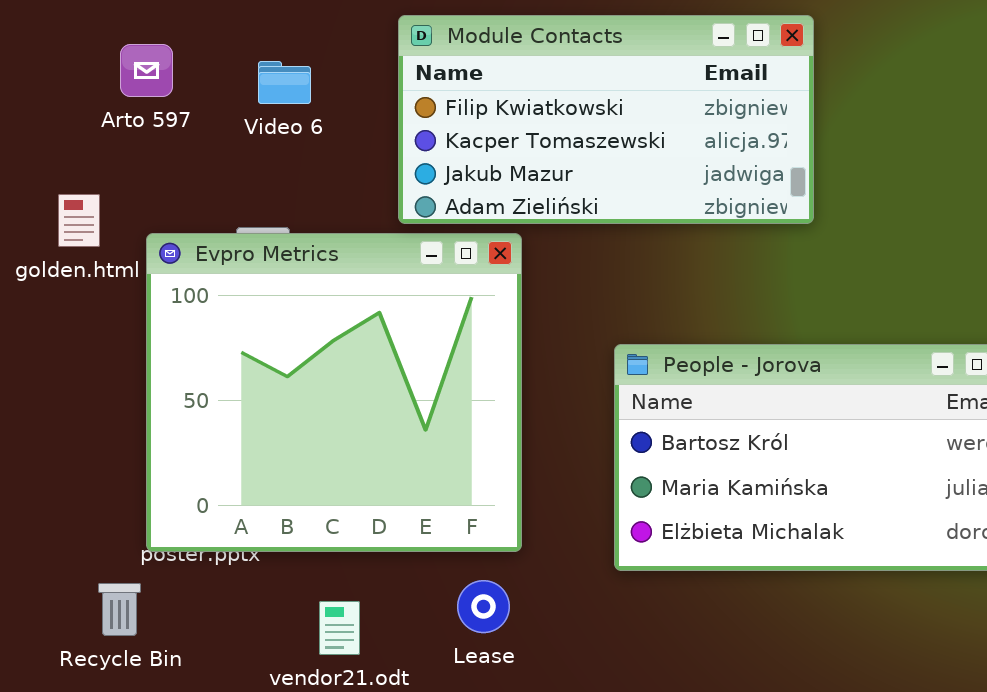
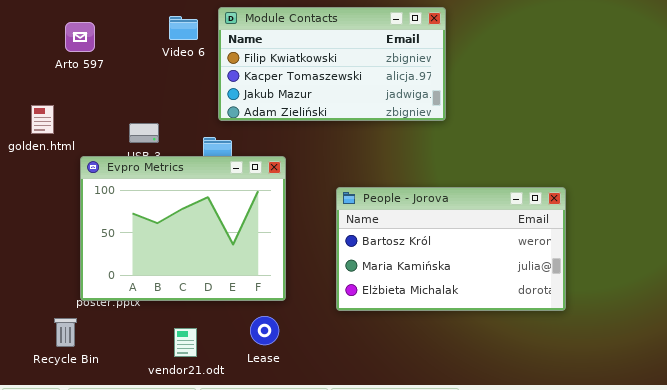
Video 6: [258,61,311,104] -> [169,16,198,40], moved
Evpro Metrics: [146,233,522,552] -> [80,156,286,301], resized

